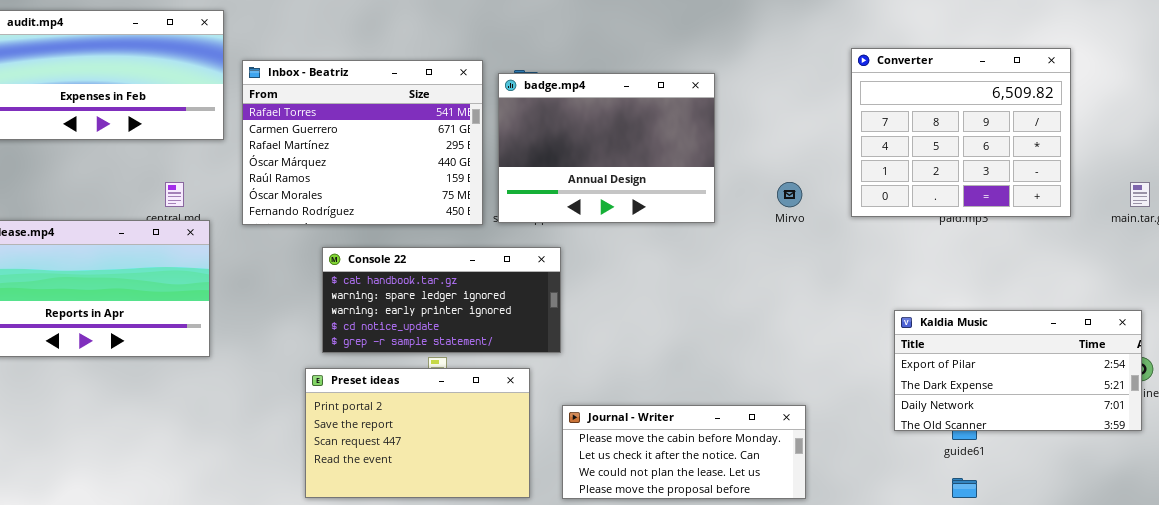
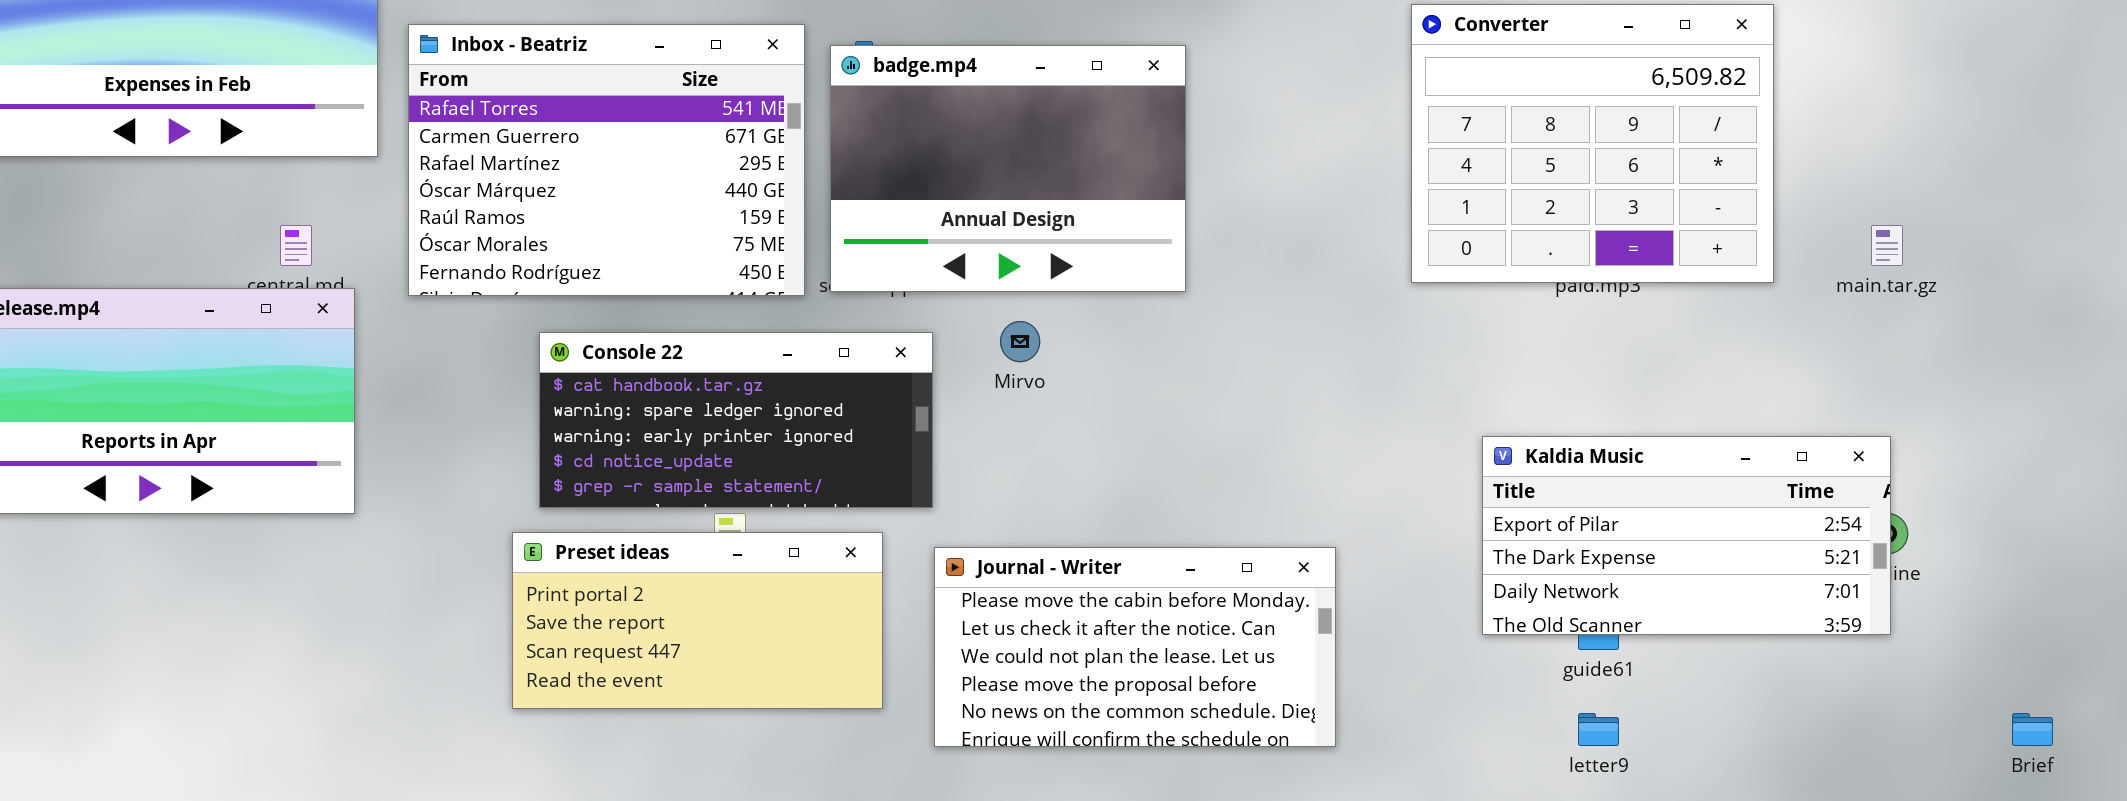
Mirvo: [777,182,802,207] -> [1000,321,1040,362], moved
Preset ideas: [305,368,530,498] -> [512,532,883,709], resized
Journal - Writer: [562,405,806,499] -> [934,547,1336,747], resized

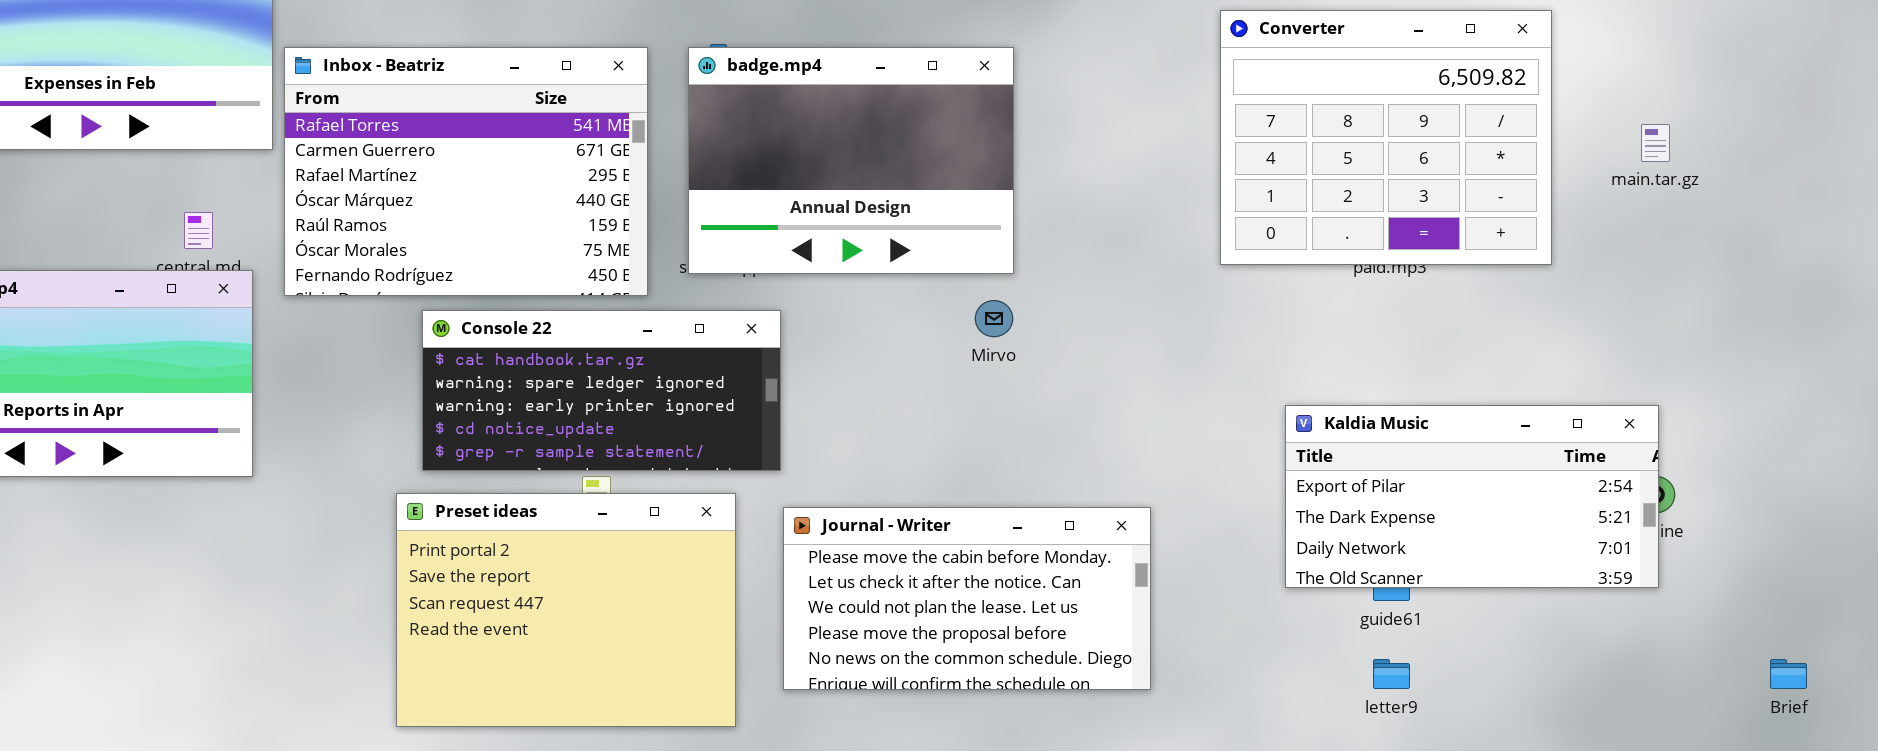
Inbox - Beatriz: [408,24,805,296] -> [284,47,648,296], moved
main.tar.gz: [1871,225,1903,266] -> [1641,124,1670,162], moved
Mirvo: [1000,321,1040,362] -> [975,300,1013,337], moved
Preset ideas: [512,532,883,709] -> [396,493,736,727], resized

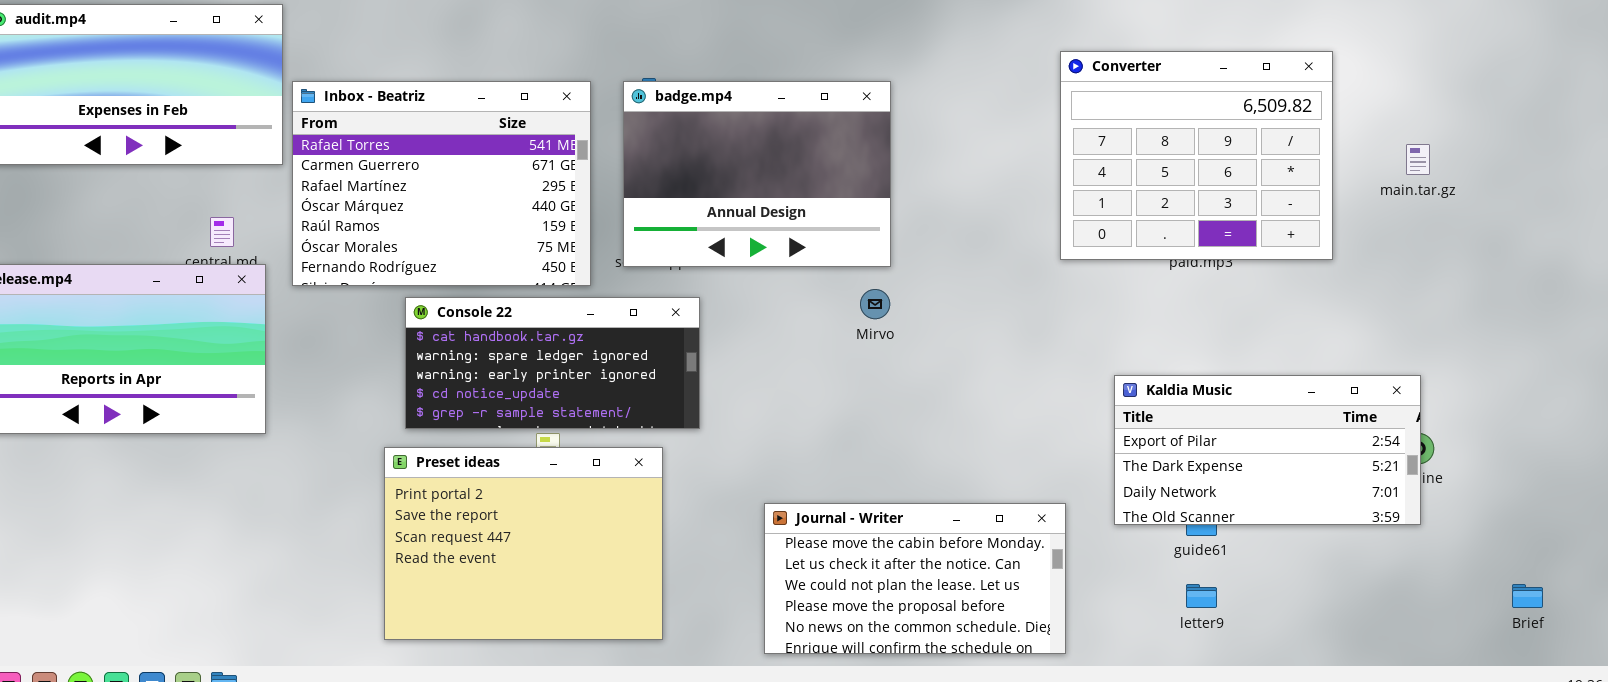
Journal - Writer: [783,507,1151,690] -> [764,503,1066,654], moved

